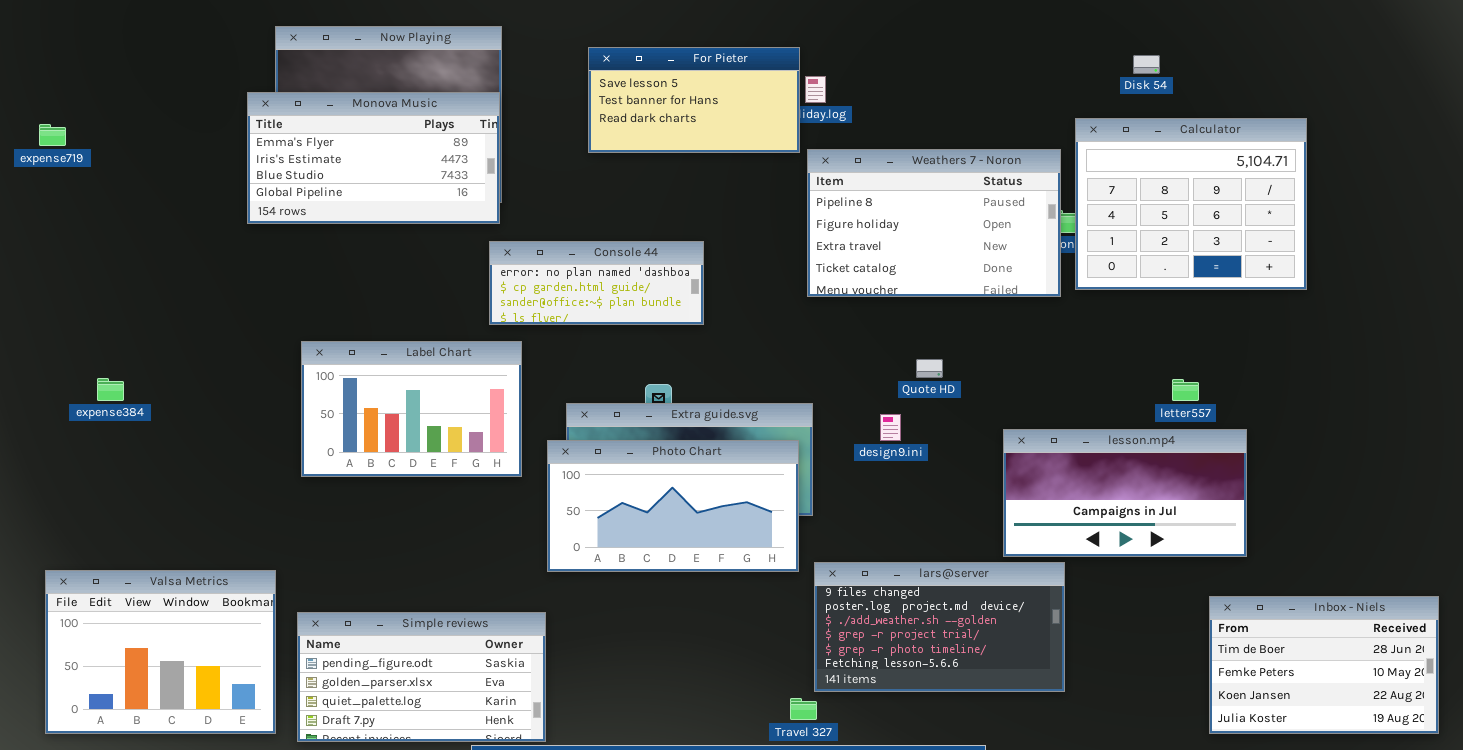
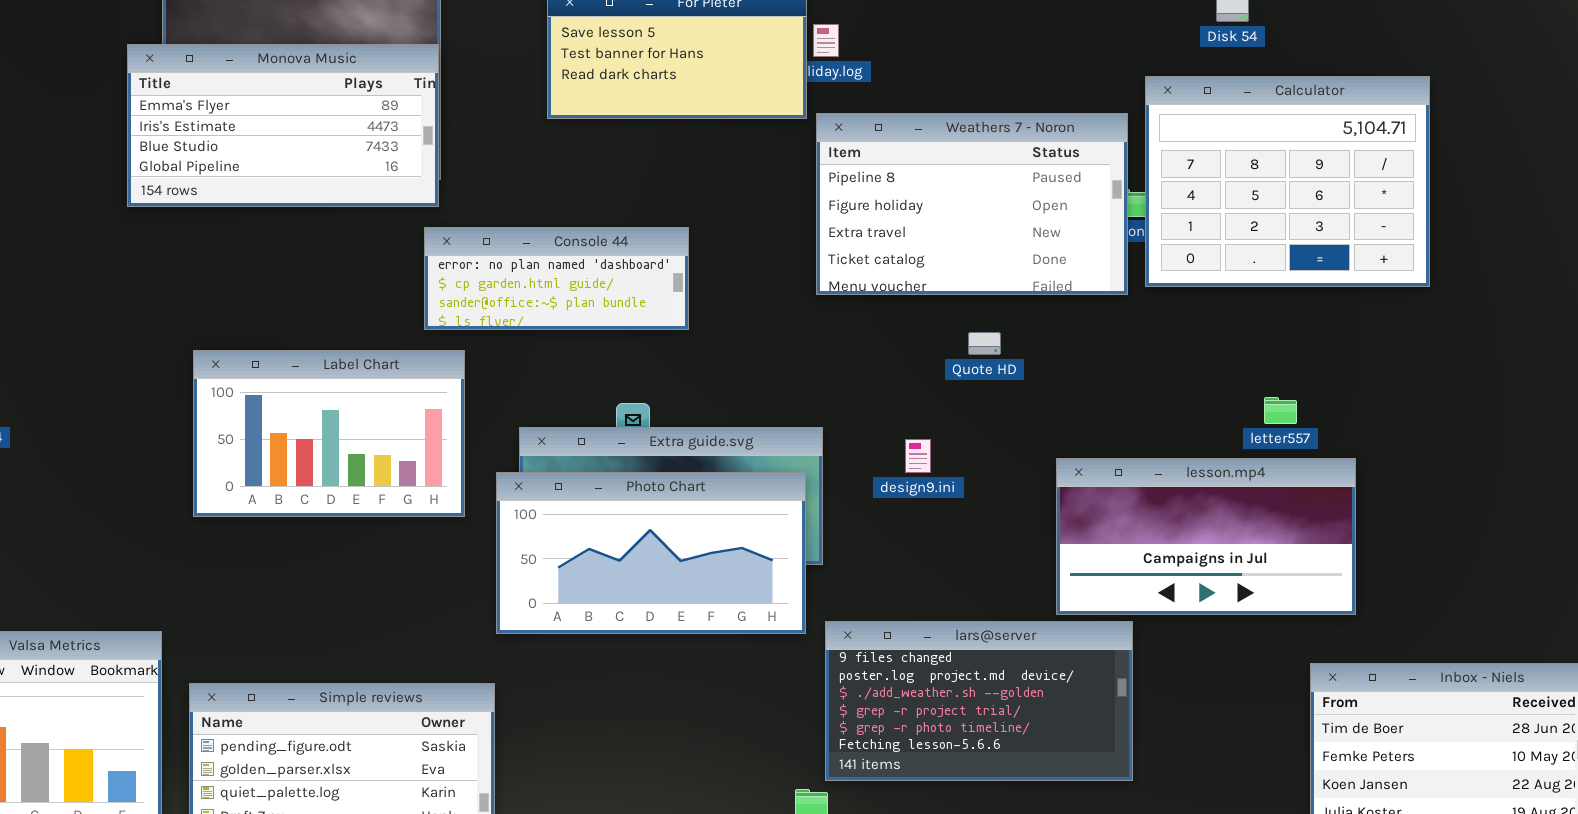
Quote HD: [916,359,943,378] -> [968,332,1001,355], moved

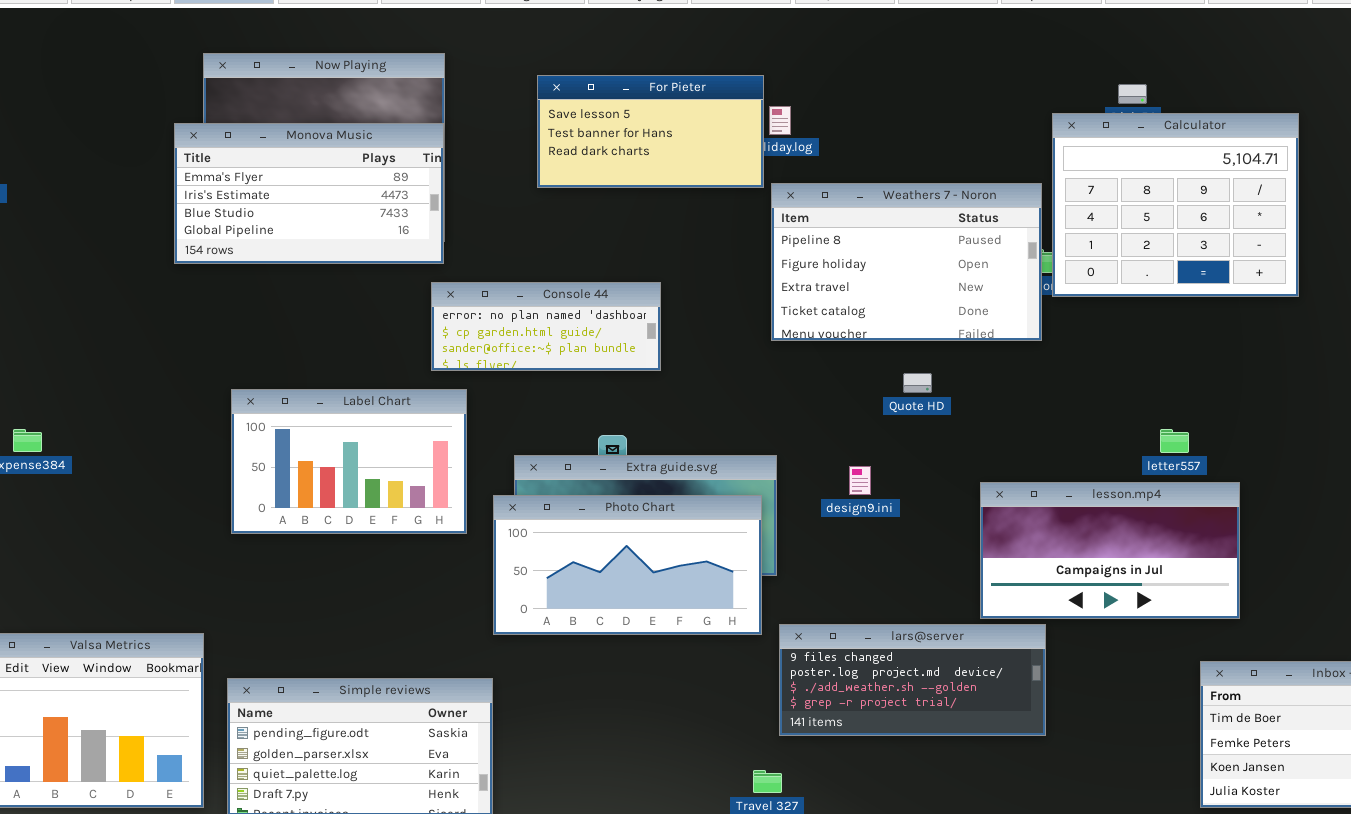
Calculator: [1145,76,1430,287] -> [1052,113,1299,297], moved
lars@server: [825,621,1133,781] -> [779,624,1046,736], resized

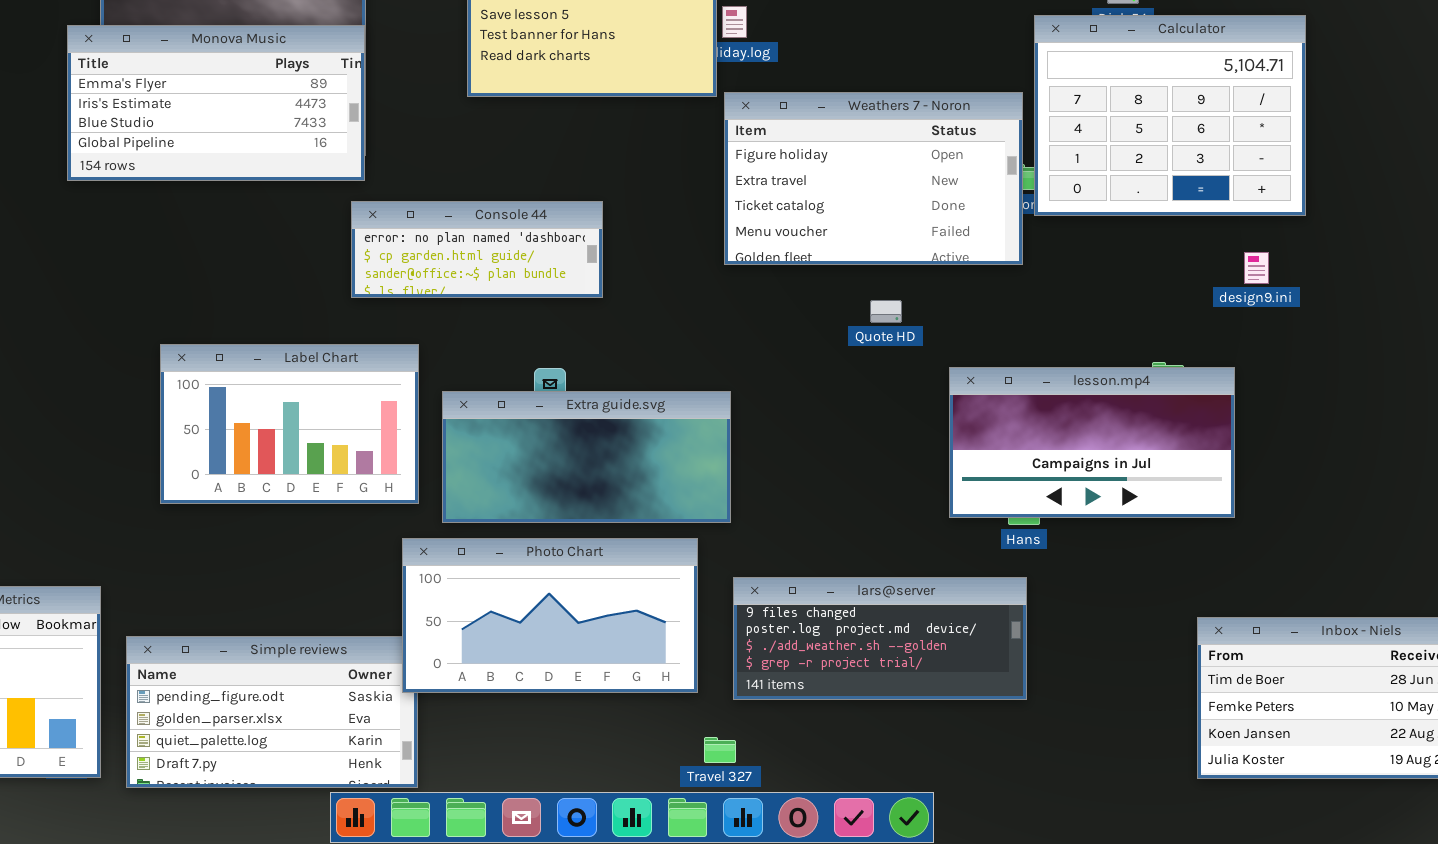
Weathers 7 - Noron: [771,183,1042,341] -> [724,92,1023,265], scrolled down 1 row
Label Chart: [231,389,467,534] -> [160,344,419,504], moved
design9.ini: [849,466,871,495] -> [1244,252,1269,284], moved
lesson.mp4: [980,482,1240,619] -> [949,367,1235,518], moved
Photo Chart: [493,495,762,635] -> [402,538,698,693], moved

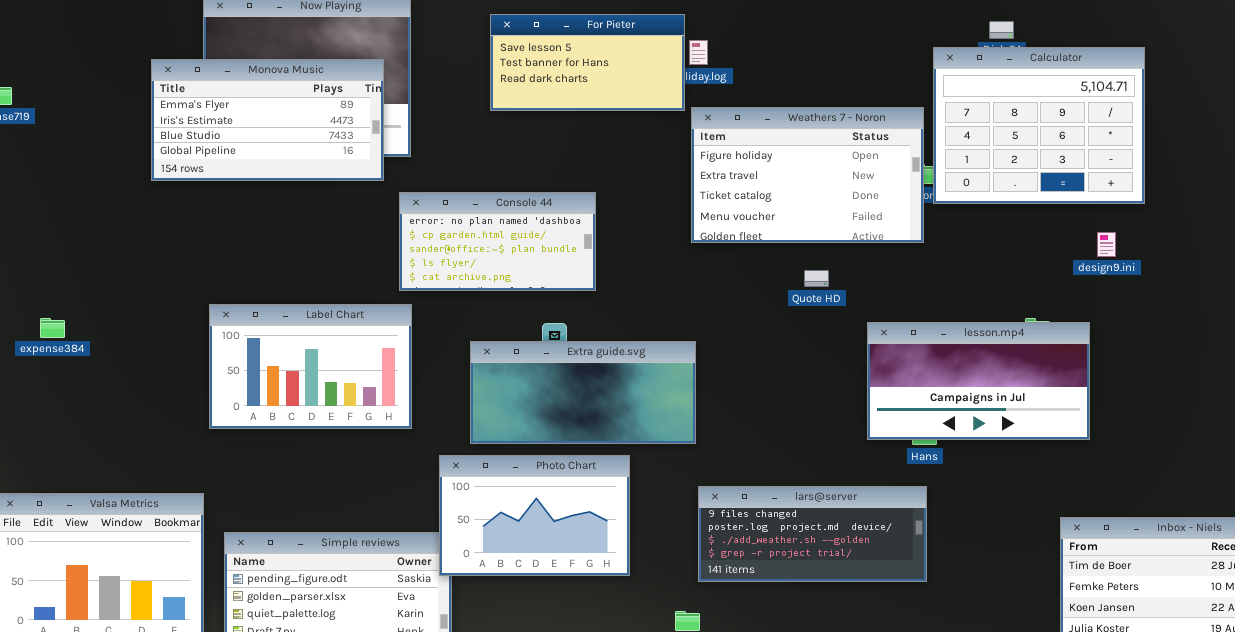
Monova Music: [67,25,365,181] -> [151,59,384,181], moved
Console 44: [351,201,603,298] -> [399,192,596,291], resized
Label Chart: [160,344,419,504] -> [209,304,412,429], moved
Photo Chart: [402,538,698,693] -> [439,455,630,576], resized

